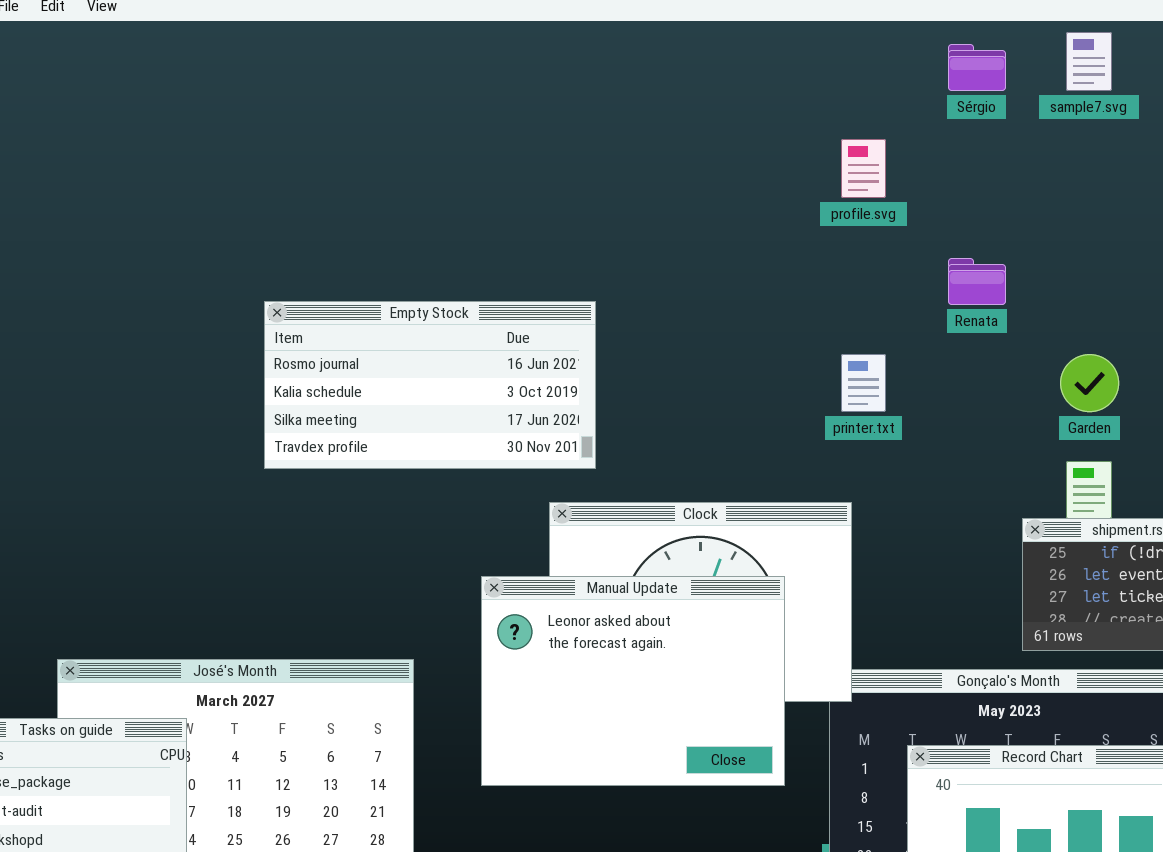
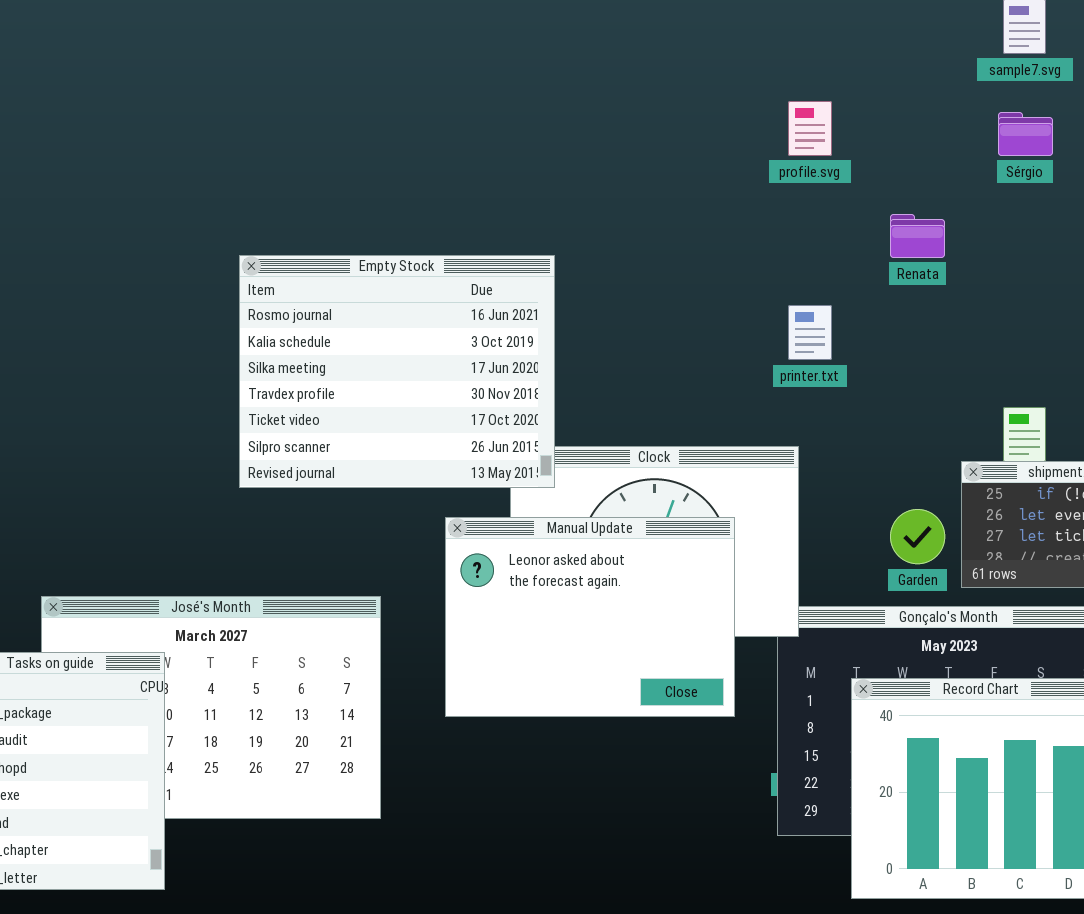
Sérgio: [948,44,1006,91] -> [998,112,1053,156], moved
Empty Stock: [264,301,596,469] -> [239,255,555,488], resized
Garden: [1060,354,1119,412] -> [890,509,945,564], moved

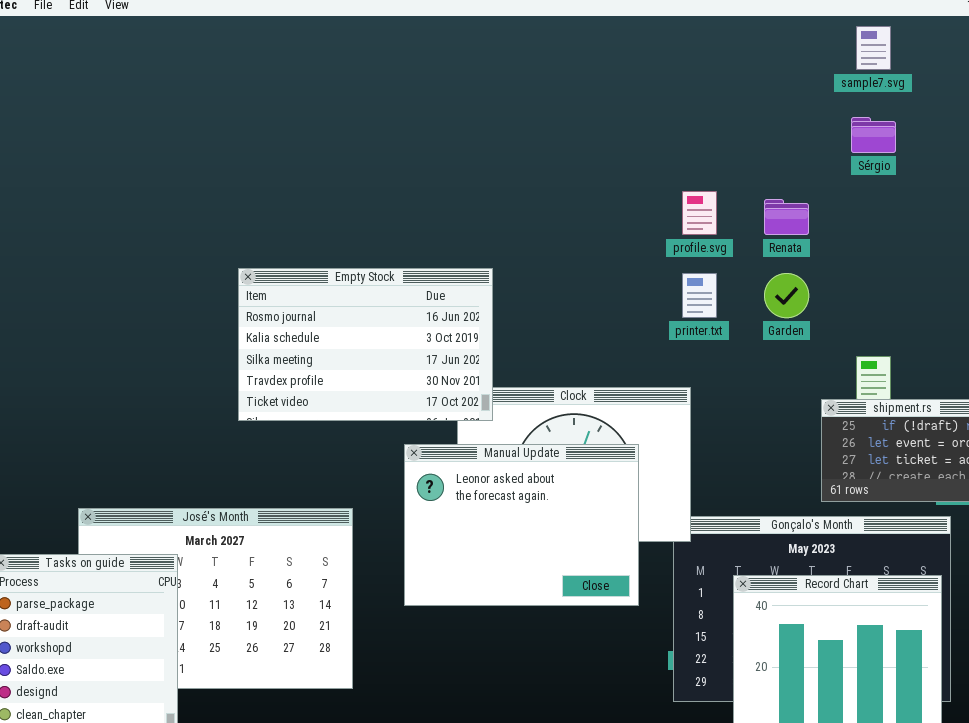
profile.svg: [788,101,832,156] -> [682,191,717,235], moved
Empty Stock: [239,255,555,488] -> [238,268,493,421], resized
Garden: [890,509,945,564] -> [764,273,809,318], moved

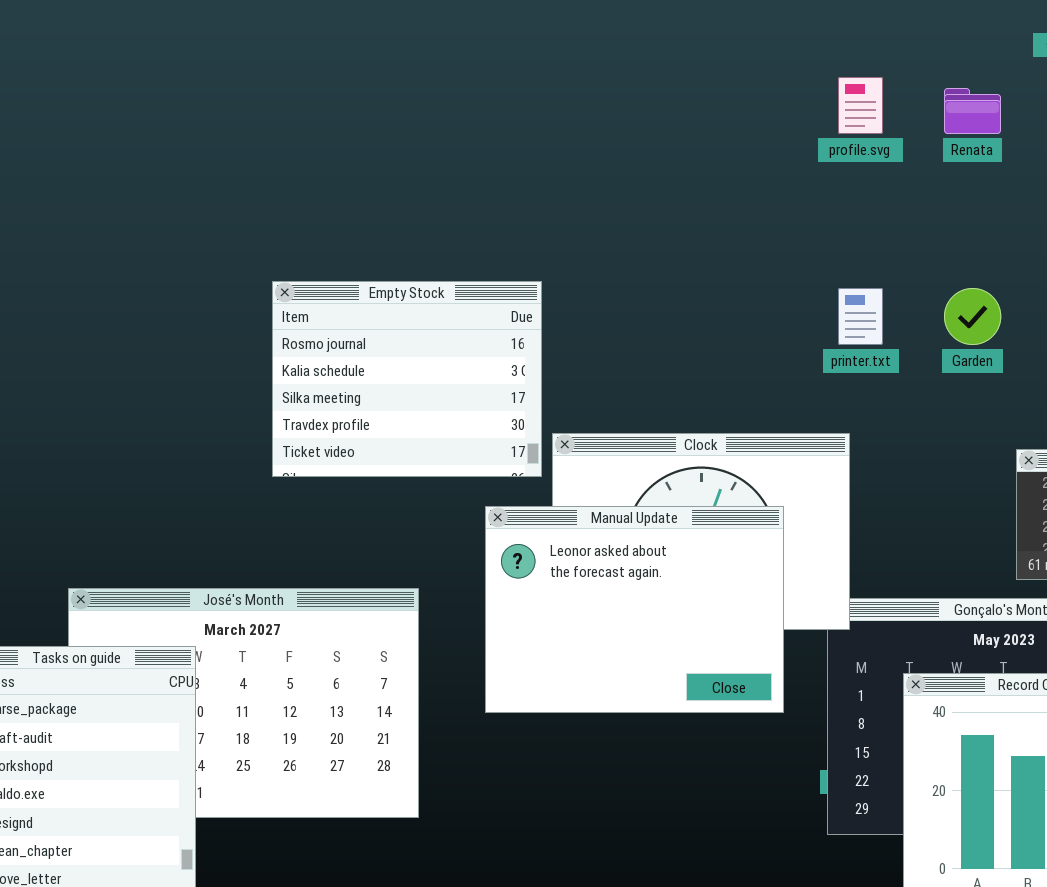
profile.svg: [682,191,717,235] -> [838,77,883,134], moved
Renata: [764,199,809,235] -> [944,88,1001,134], moved
Empty Stock: [238,268,493,421] -> [272,281,542,477], resized

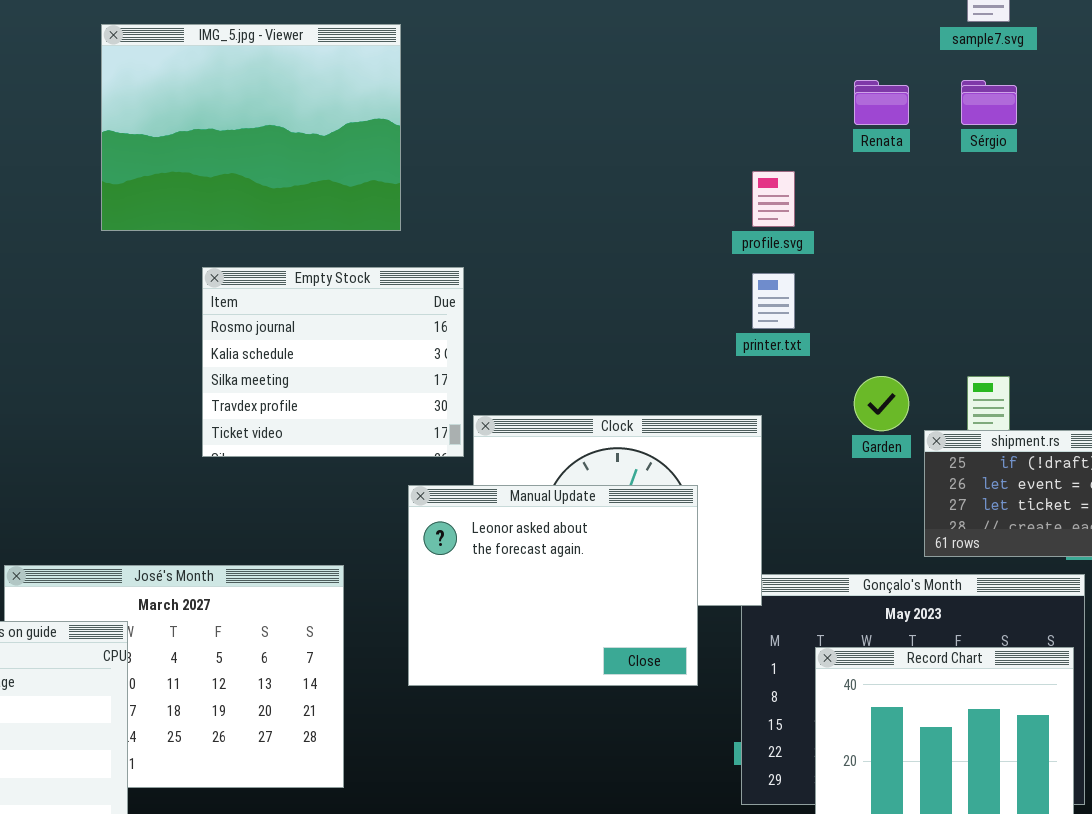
IMG_5.jpg - Viewer: none -> [101,24,401,231], opened
profile.svg: [838,77,883,134] -> [752,171,795,227], moved
Garden: [944,288,1001,345] -> [854,376,909,431], moved

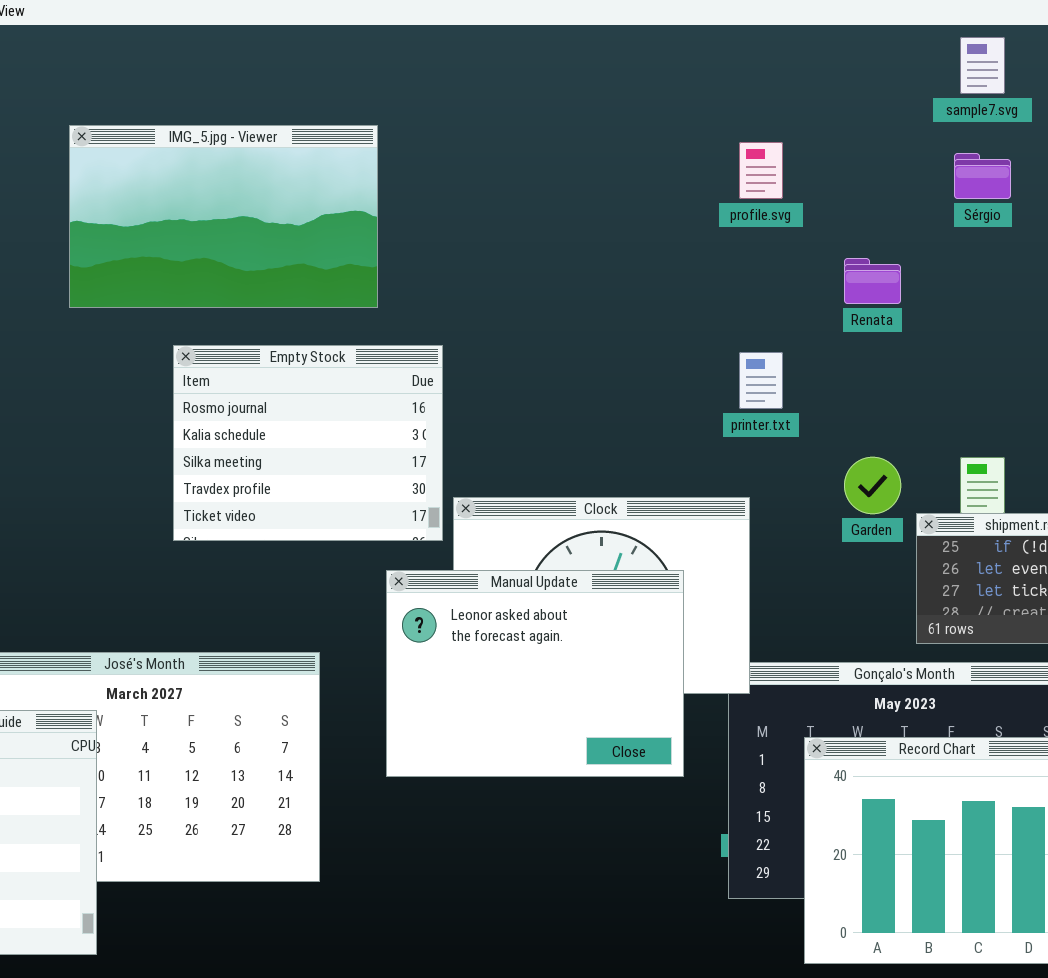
IMG_5.jpg - Viewer: [101,24,401,231] -> [69,125,378,308], resized
Renata: [854,80,909,125] -> [844,258,901,304], moved
profile.svg: [752,171,795,227] -> [739,142,783,199], moved

